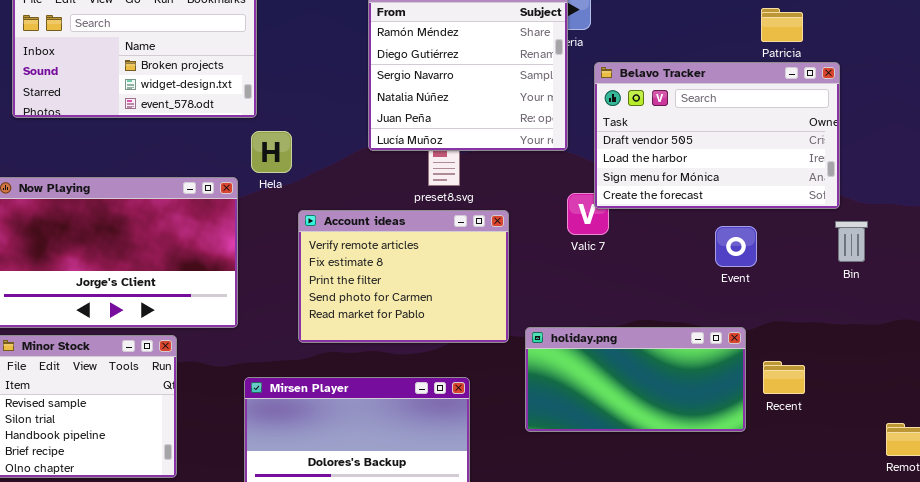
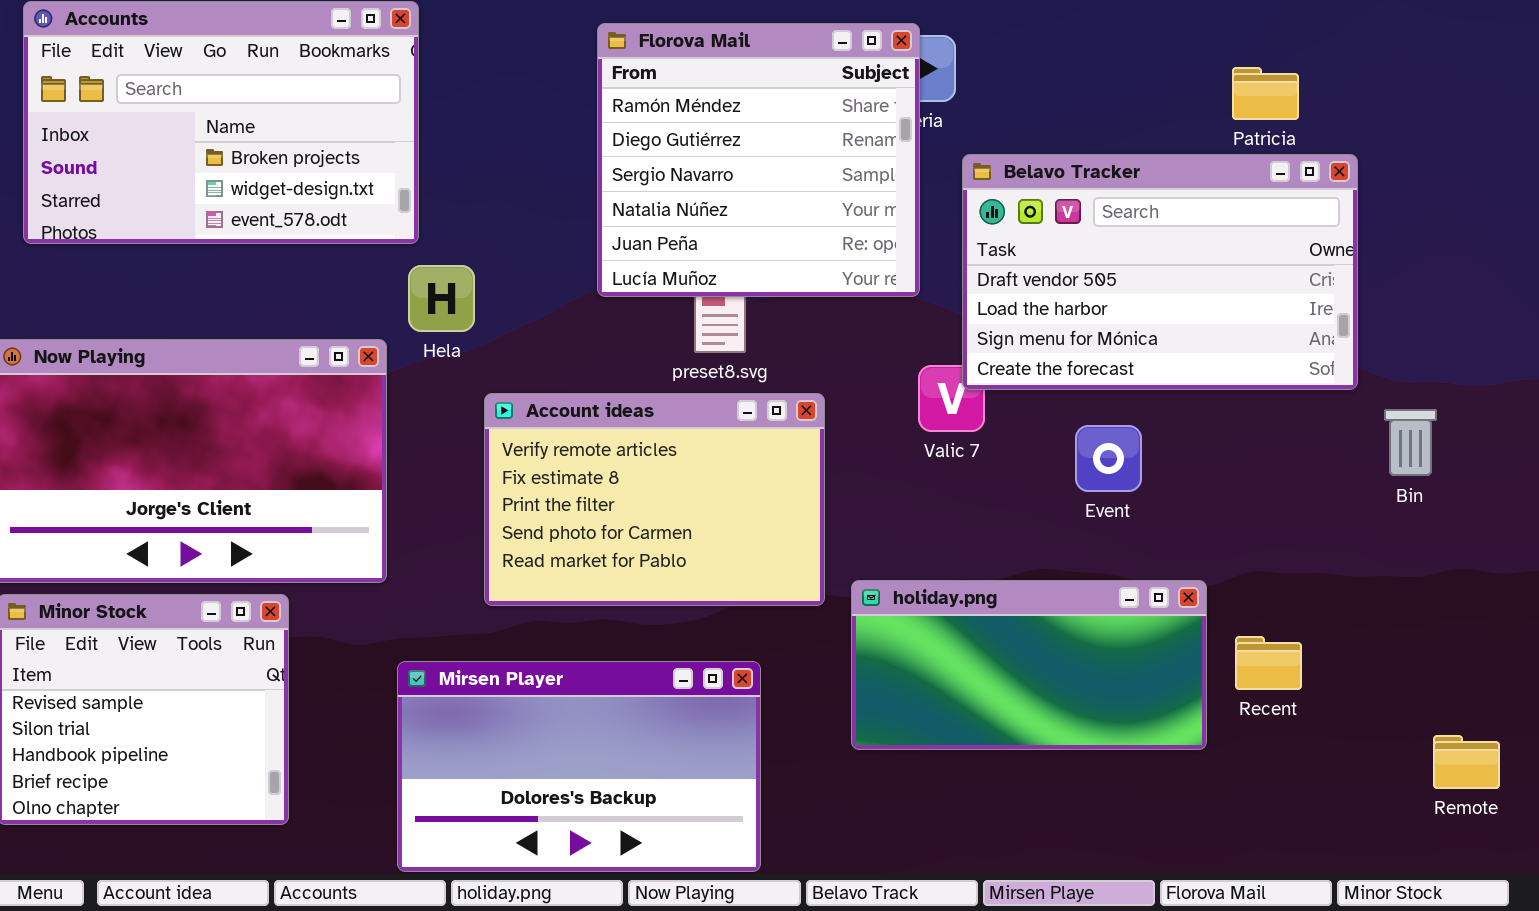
Bin: [835,221,868,262] -> [1384,409,1437,476], moved
Event: [715,226,757,267] -> [1075,425,1142,492], moved

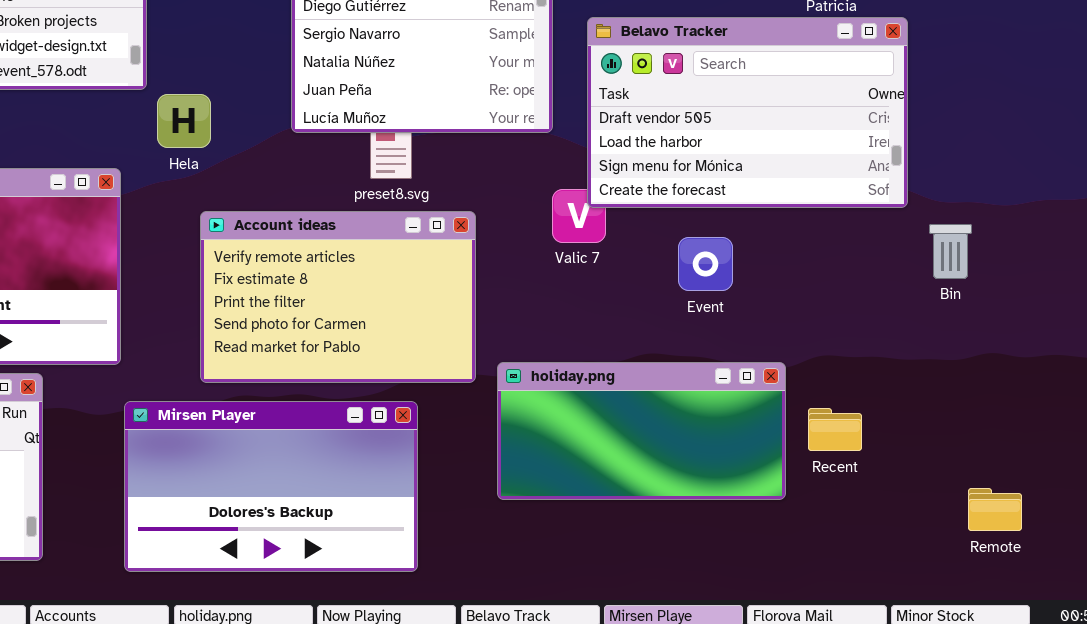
Hela: [408,265,475,332] -> [157,94,211,148], moved
Mirsen Player: [397,661,761,872] -> [124,401,418,572], moved

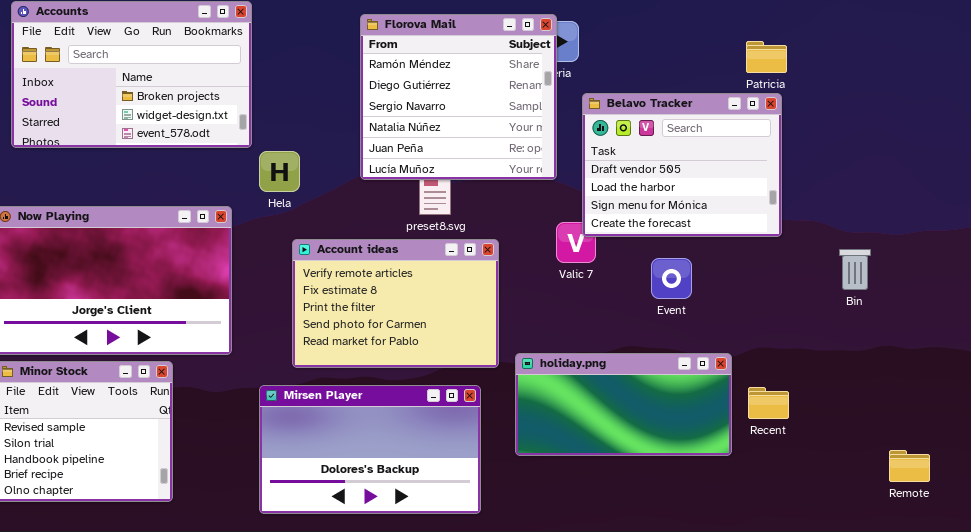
Belavo Tracker: [587,17,908,208] -> [582,93,782,237], resized
Mirsen Player: [124,401,418,572] -> [259,385,481,514], moved
Remote: [968,488,1022,531] -> [889,450,930,482], moved

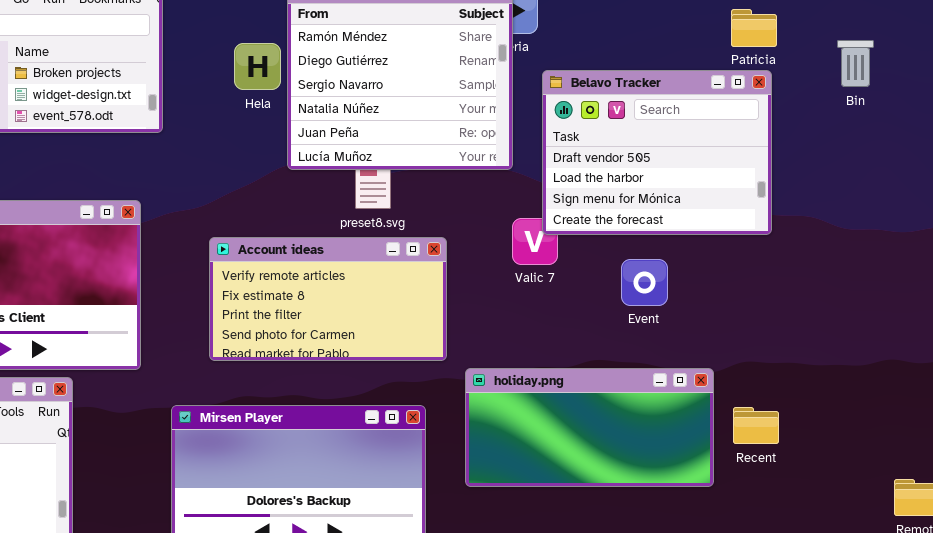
Hela: [259,151,300,192] -> [234,43,281,90], moved
Account ideas: [292,239,499,368] -> [209,237,447,361], resized
Bin: [839,249,871,290] -> [837,40,874,87], moved

